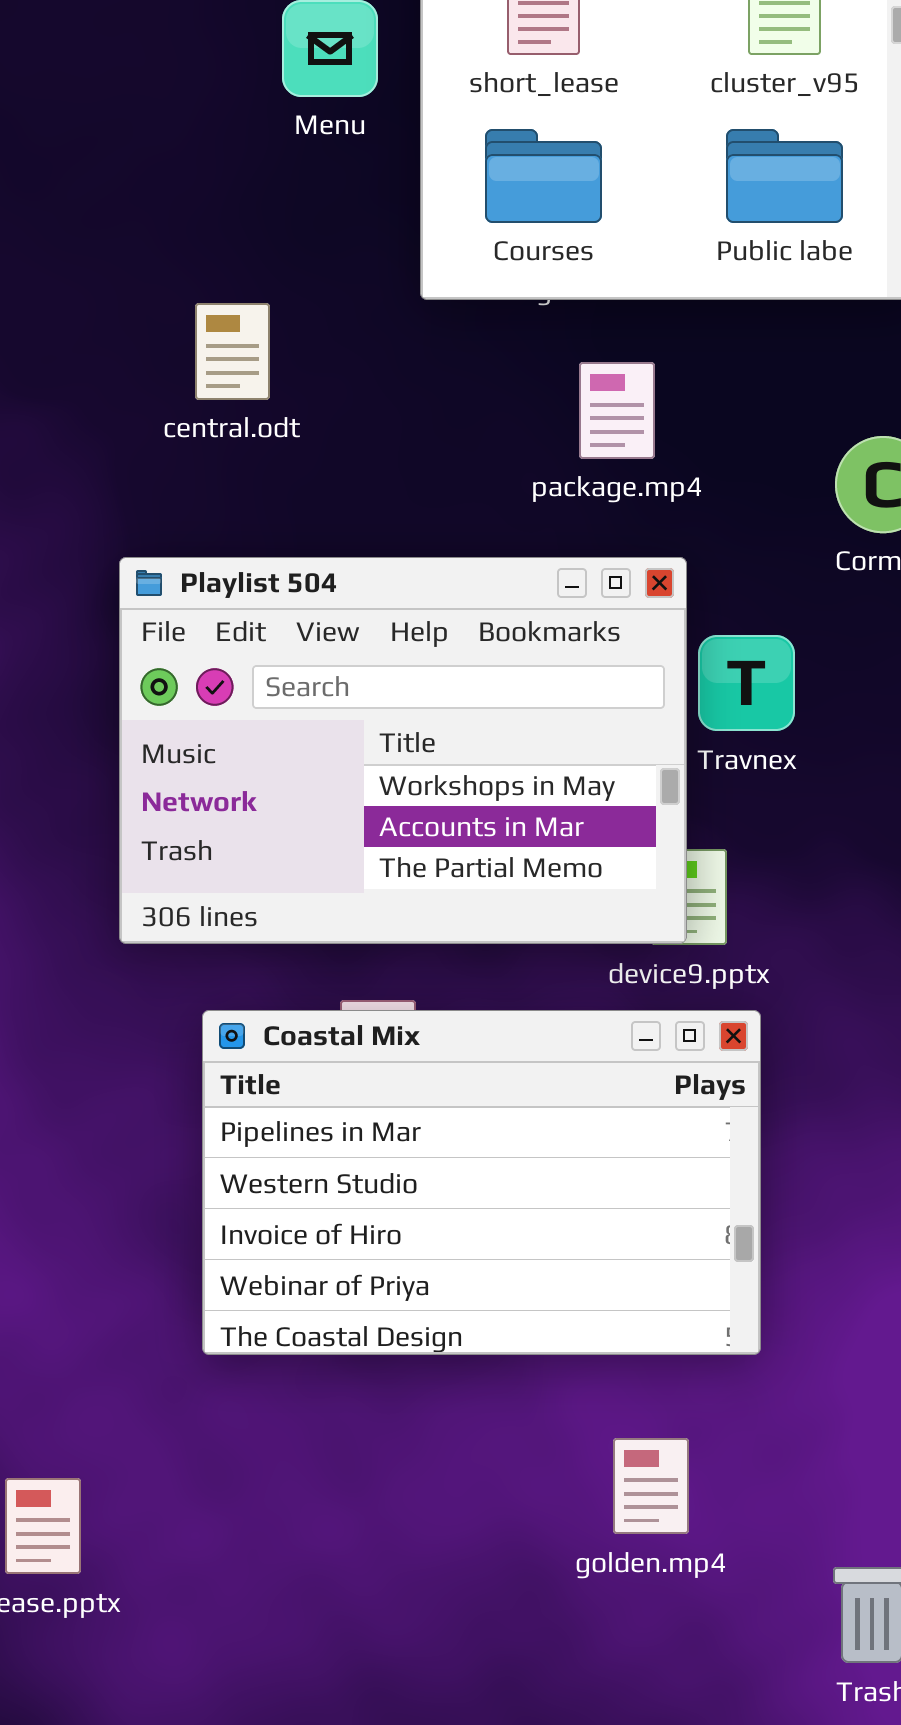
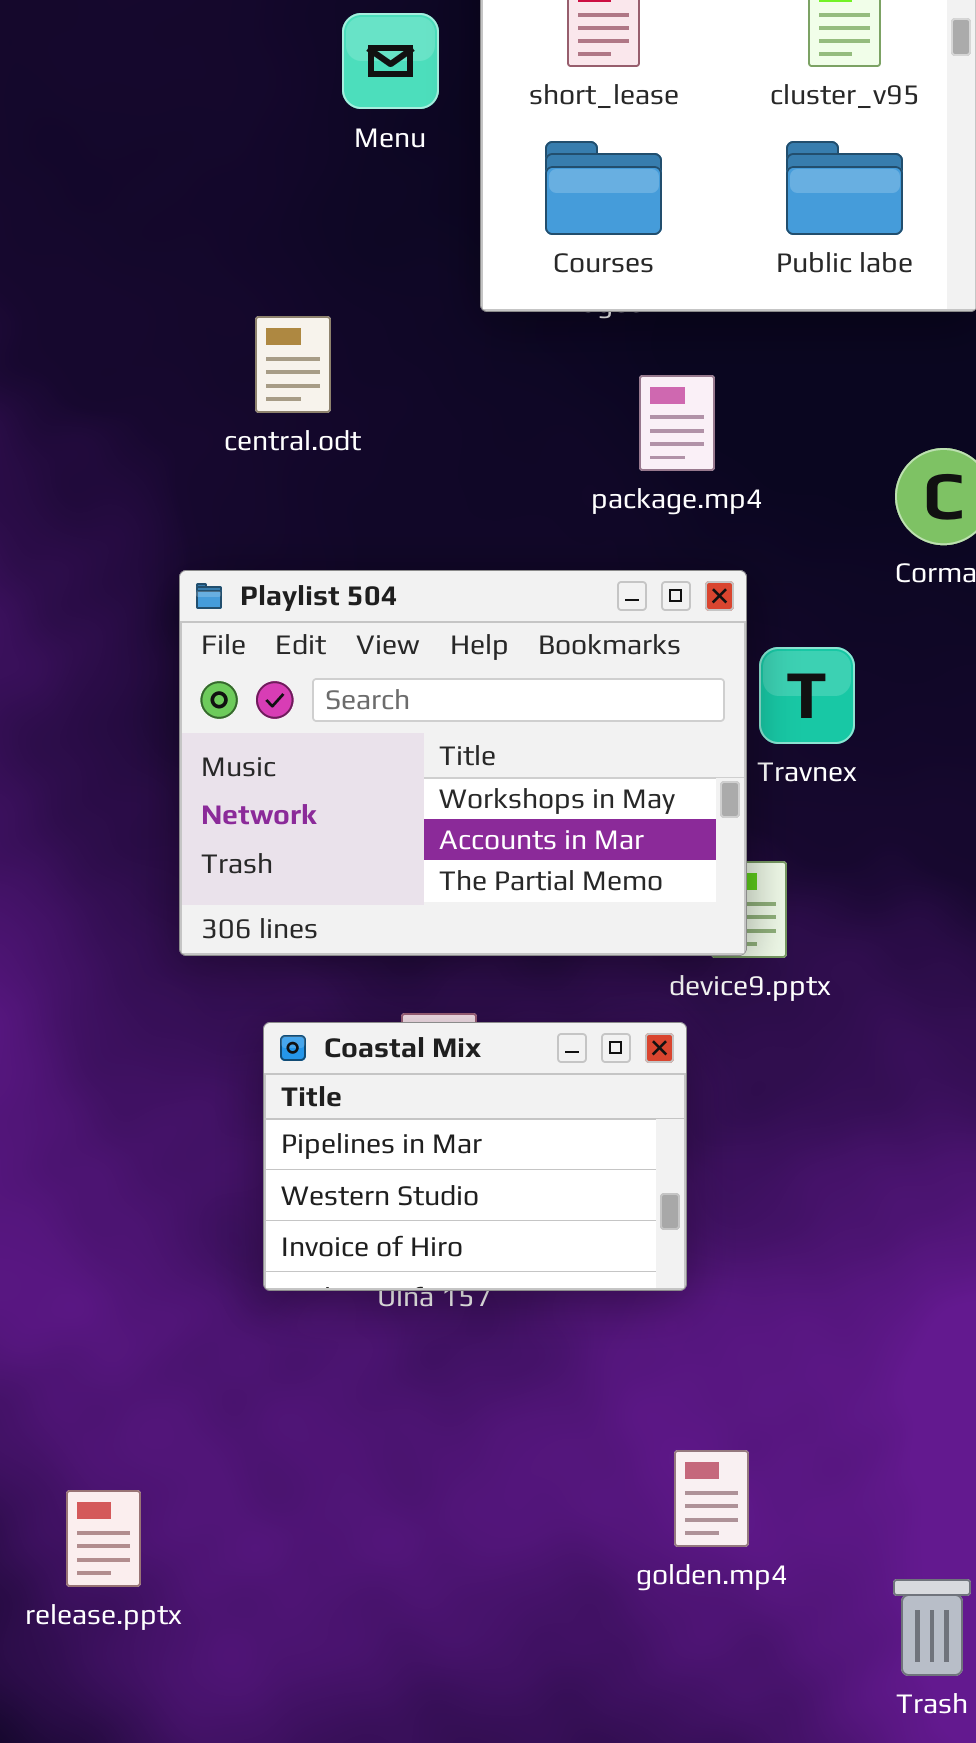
Coastal Mix: [202,1010,761,1355] -> [263,1022,687,1291], resized

